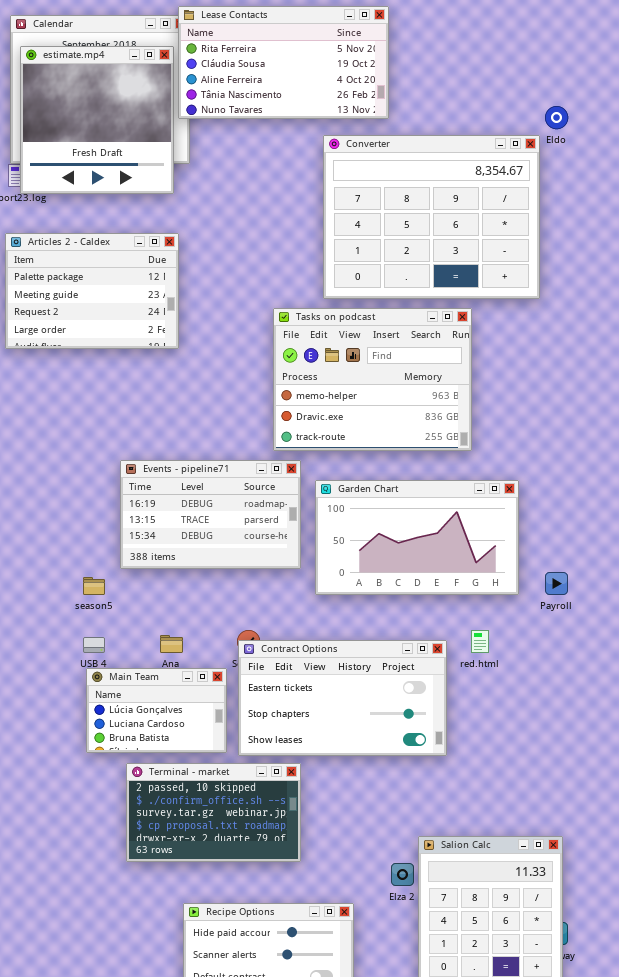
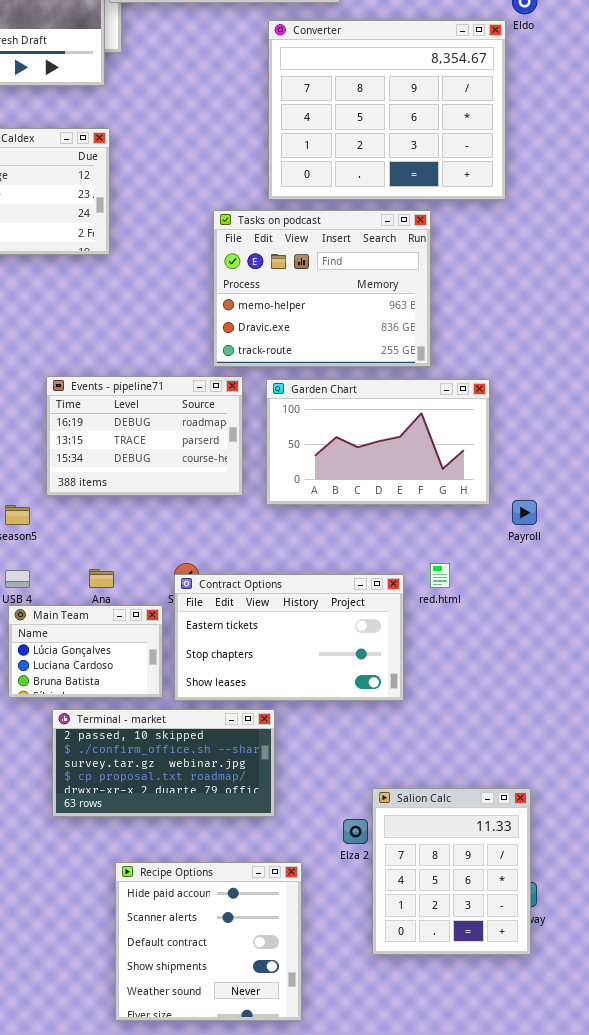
Garden Chart: [315,480,519,595] -> [266,379,490,505], moved
Terminal - market: [126,763,301,862] -> [52,709,275,817], resized

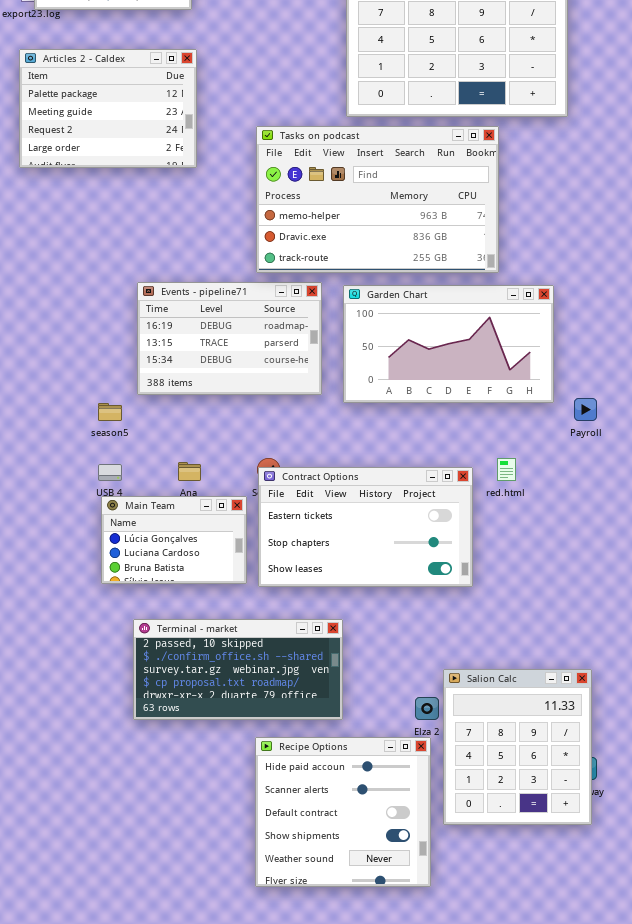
Tasks on podcast: [213,210,431,367] -> [256,126,499,273], resized
Terminal - market: [52,709,275,817] -> [133,619,343,720], moved
Recipe Options: [115,862,302,1021] -> [255,737,431,887], moved

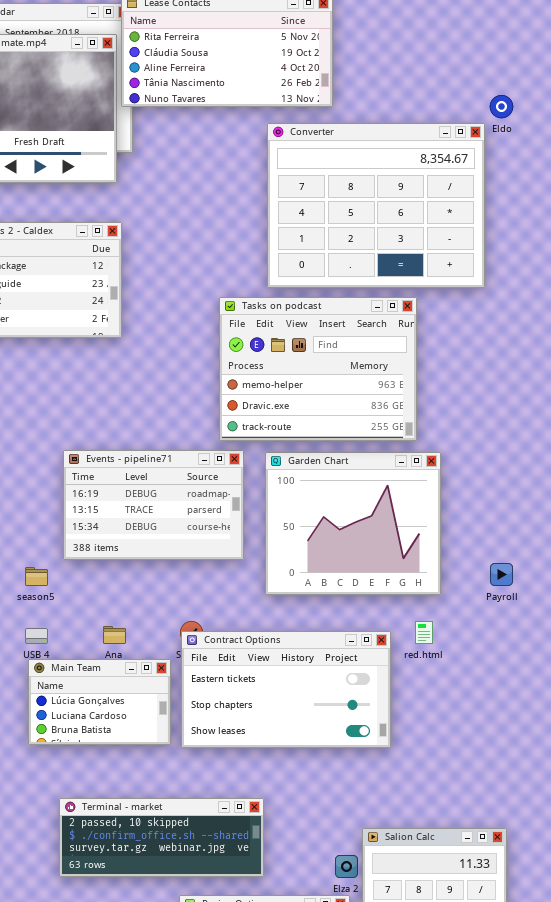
Tasks on podcast: [256,126,499,273] -> [219,297,417,441], resized
Garden Chart: [343,285,554,403] -> [265,452,441,595], resized
Terminal - market: [133,619,343,720] -> [59,798,264,877], resized

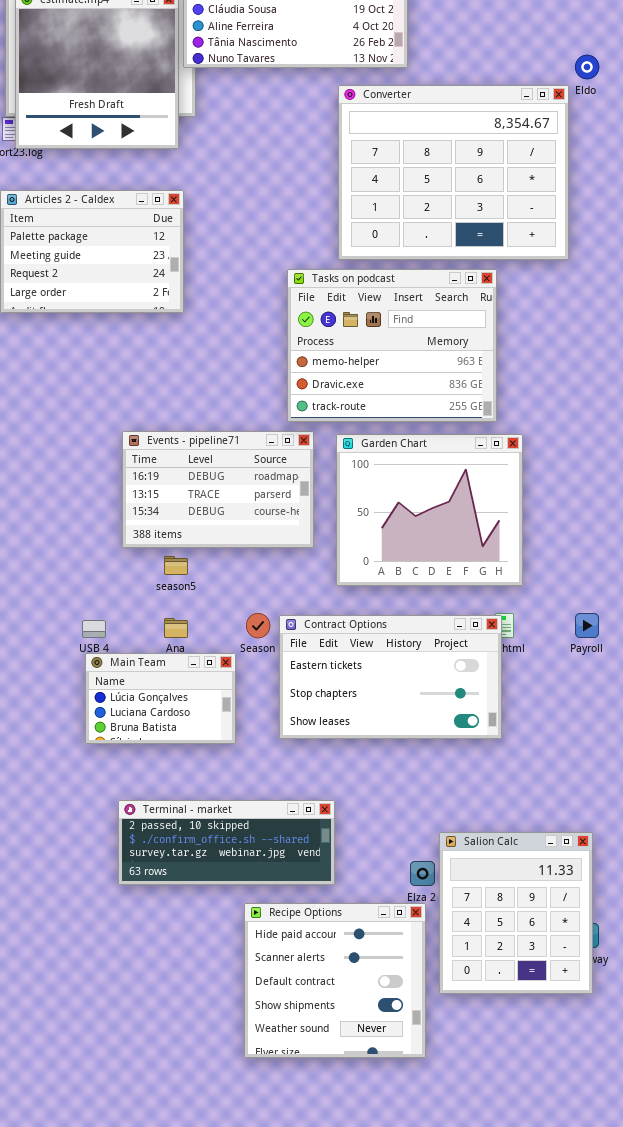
Payroll: [490,563,513,586] -> [575,613,599,638], moved
season5: [25,567,48,586] -> [164,556,188,575], moved
Contract Options: [181,631,391,748] -> [279,615,502,739], moved

